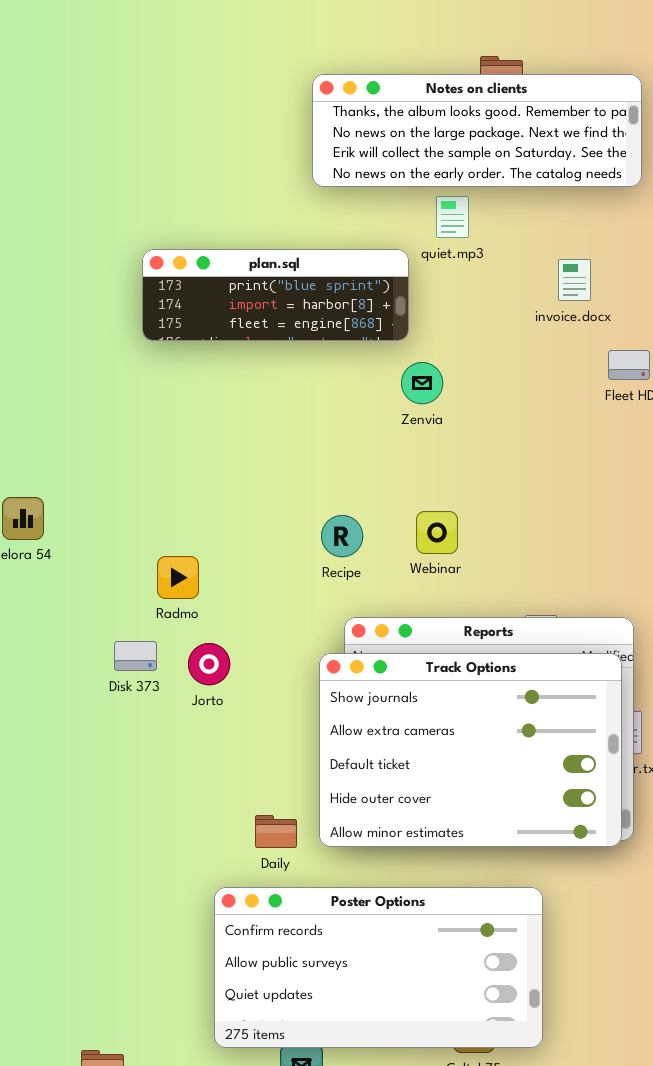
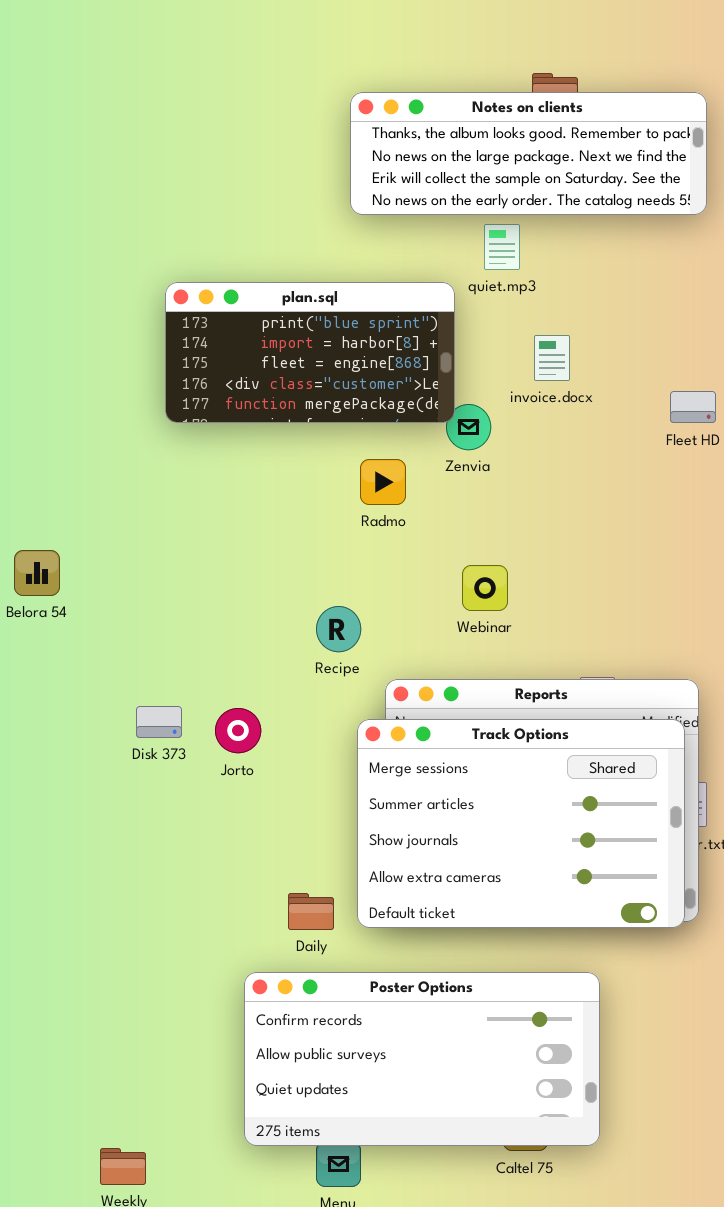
plan.sql: [142,249,409,341] -> [165,282,455,423], resized
invoice.docx: [558,259,591,301] -> [534,335,570,381], moved
Recipe: [321,515,363,557] -> [316,606,361,652], moved
Radmo: [157,556,199,599] -> [360,459,406,505], moved
Track Options: [319,653,622,847] -> [357,719,685,928], scrolled up 2 rows

